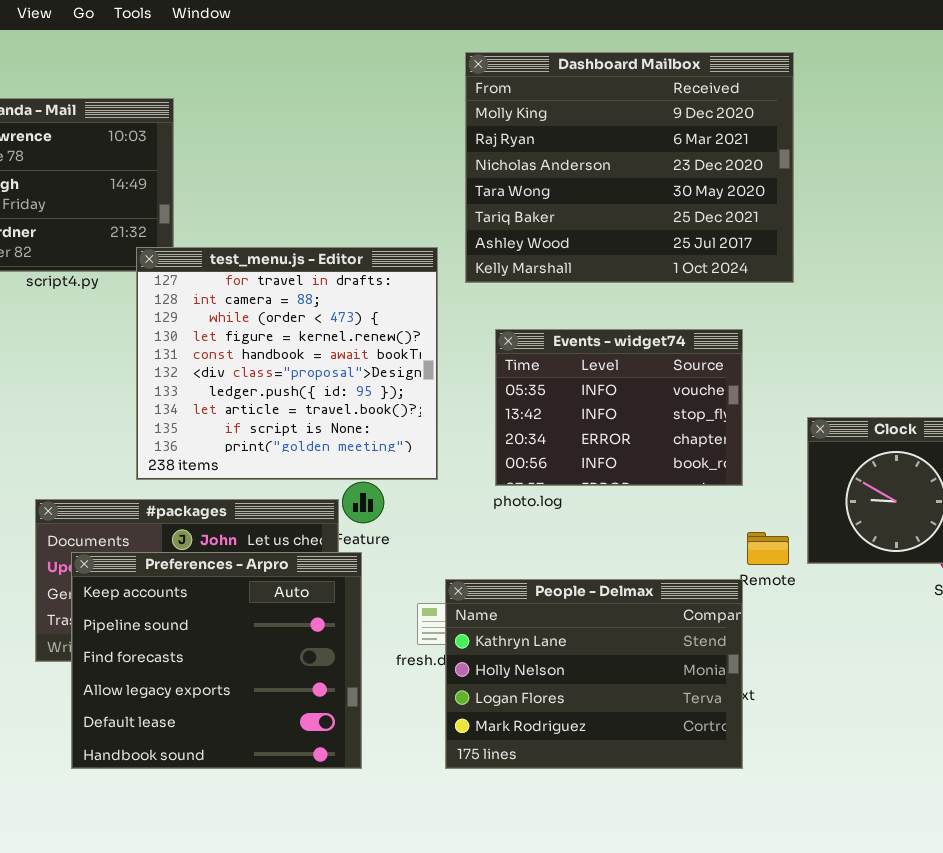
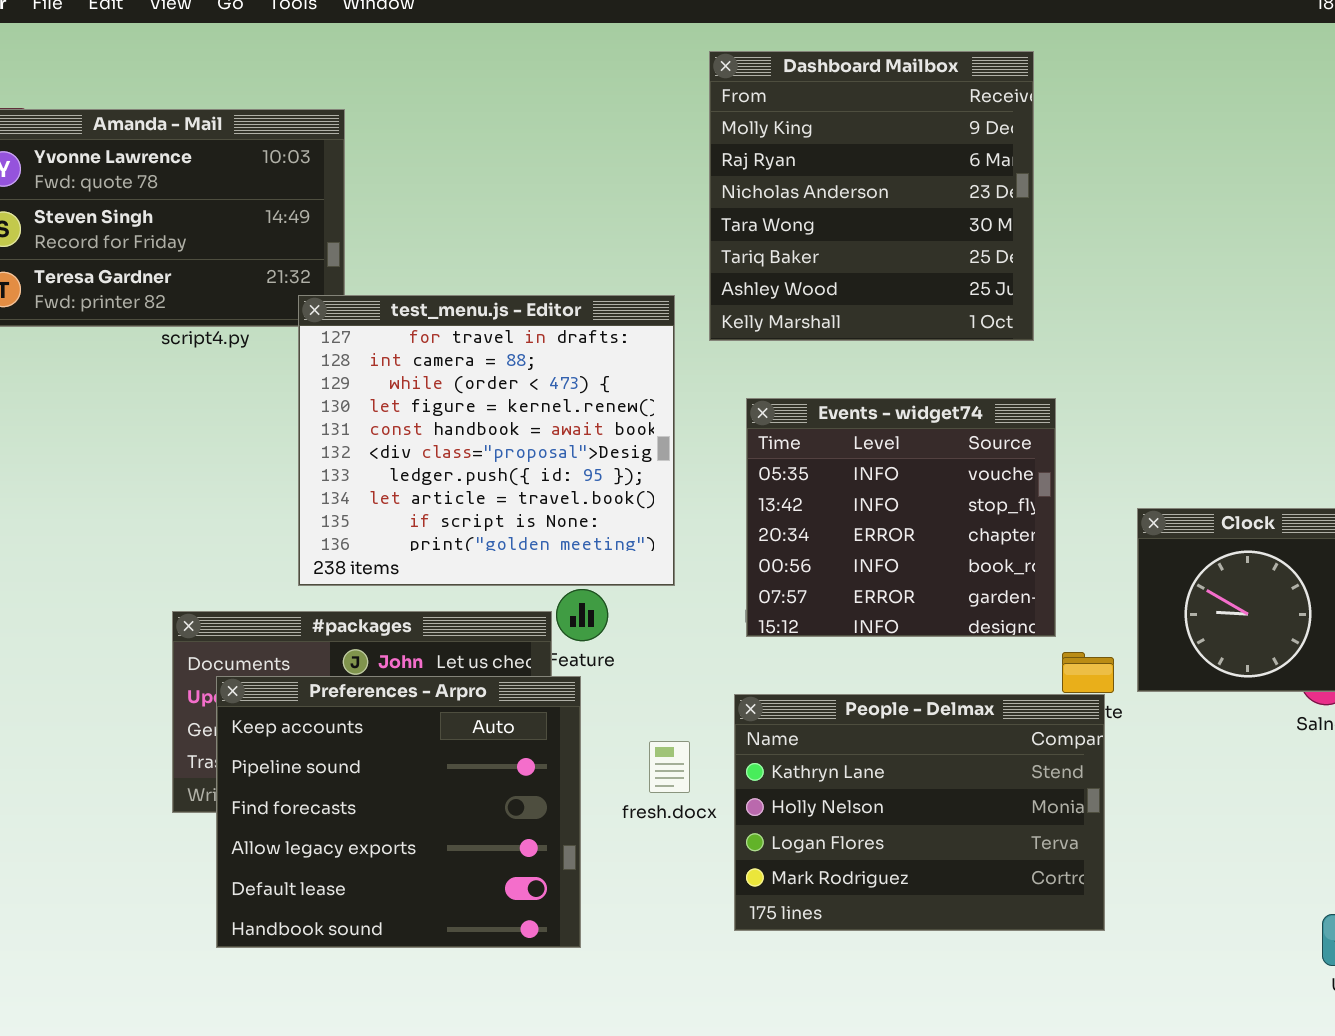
Dashboard Mailbox: [465,52,794,283] -> [709,51,1034,341], resized
Events - widget74: [495,329,743,486] -> [746,398,1056,637], resized
People - Delmax: [445,579,743,769] -> [734,694,1105,931], moved

